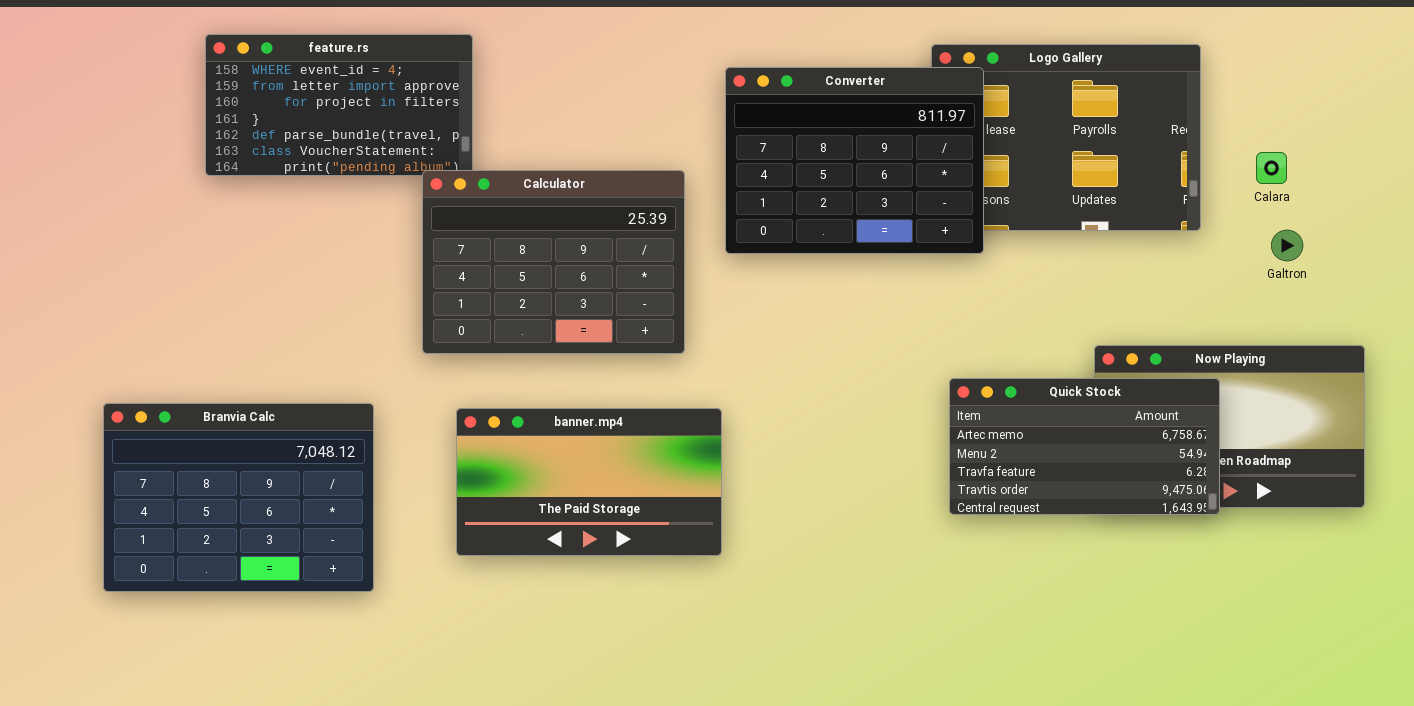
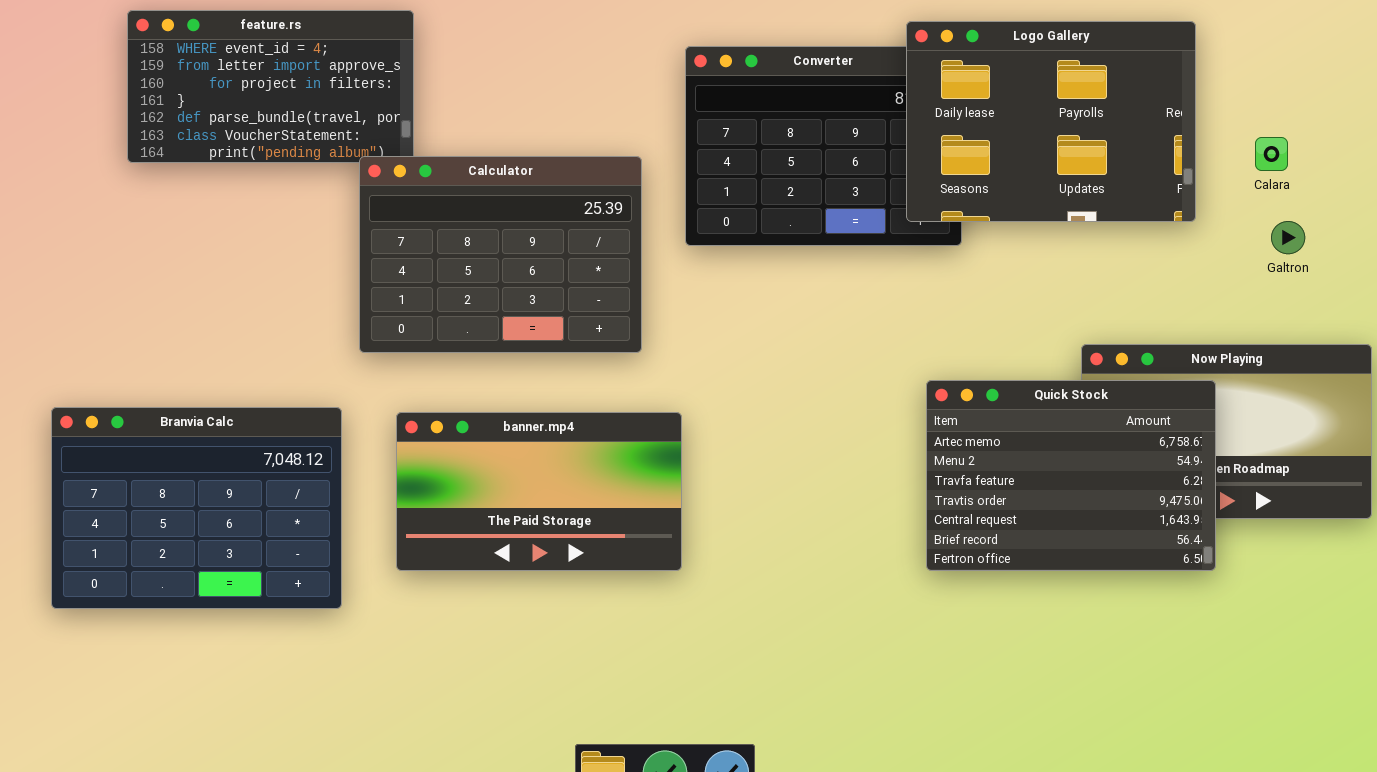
Logo Gallery: [931,44,1201,231] -> [906,21,1196,222], raised
Quick Stock: [949,378,1220,515] -> [926,380,1216,571], resized
Branvia Calc: [103,403,374,592] -> [51,407,342,609], moved

